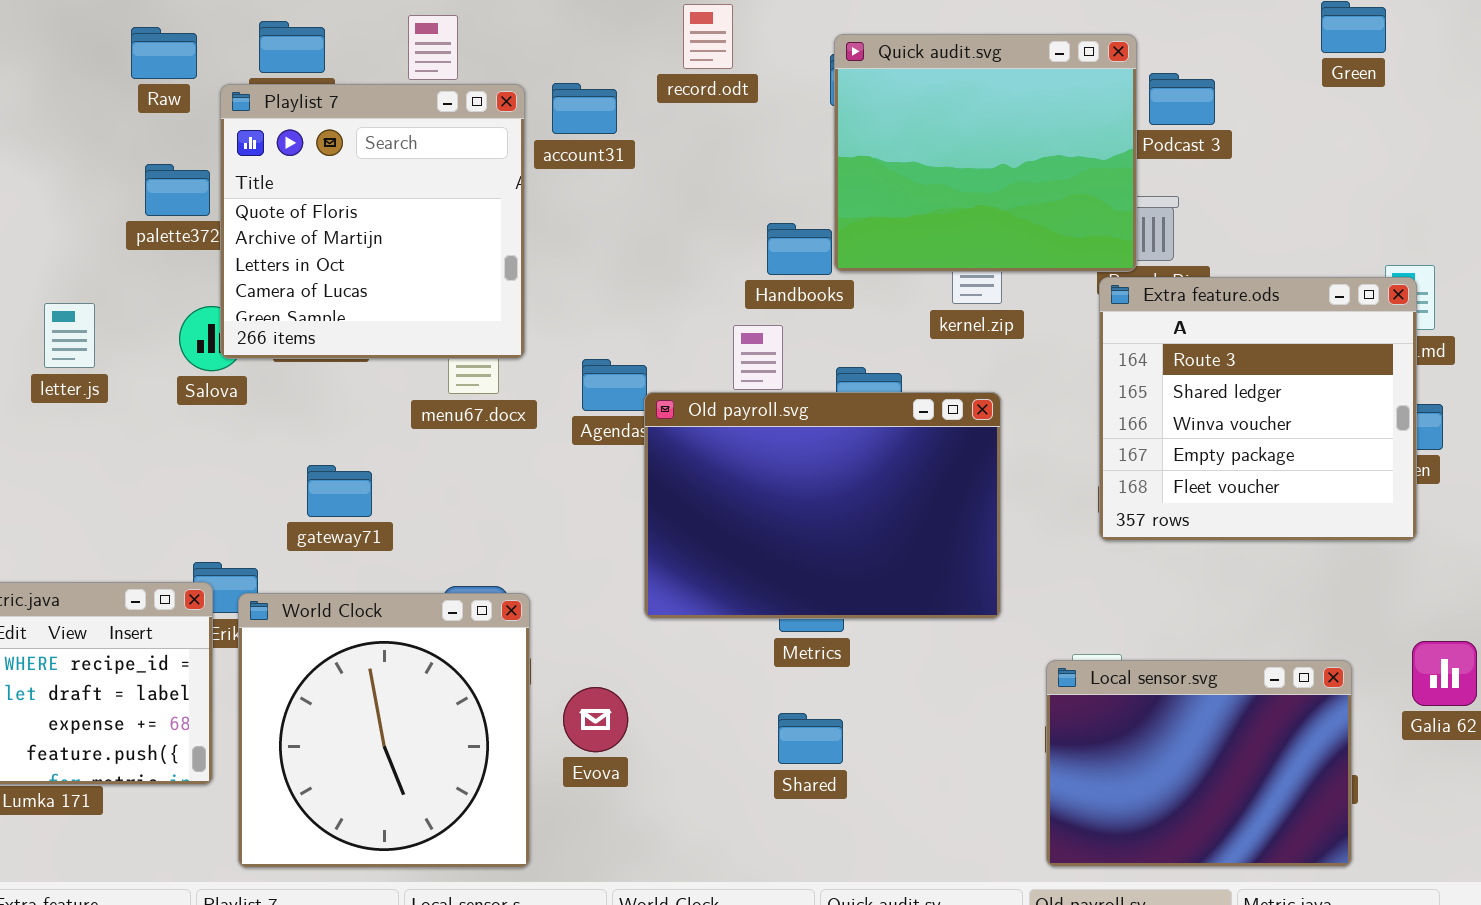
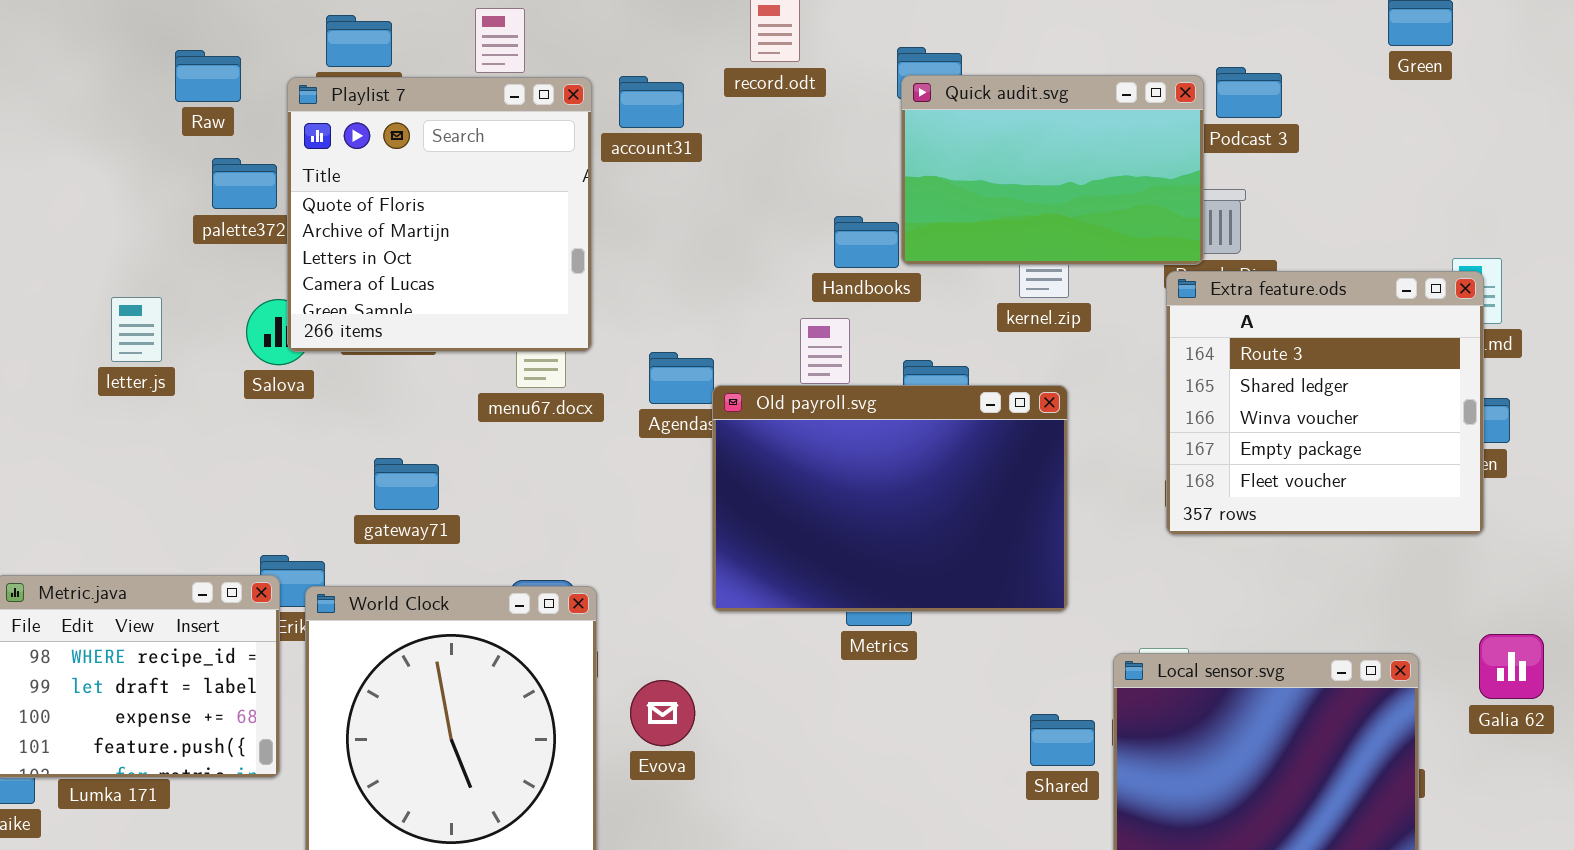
Raw: [131,27,197,79] -> [175,50,241,102], moved
Quick audit.svg: [834,34,1137,272] -> [901,75,1204,265], resized
Shared: [778,713,843,764] -> [1030,714,1095,766], moved

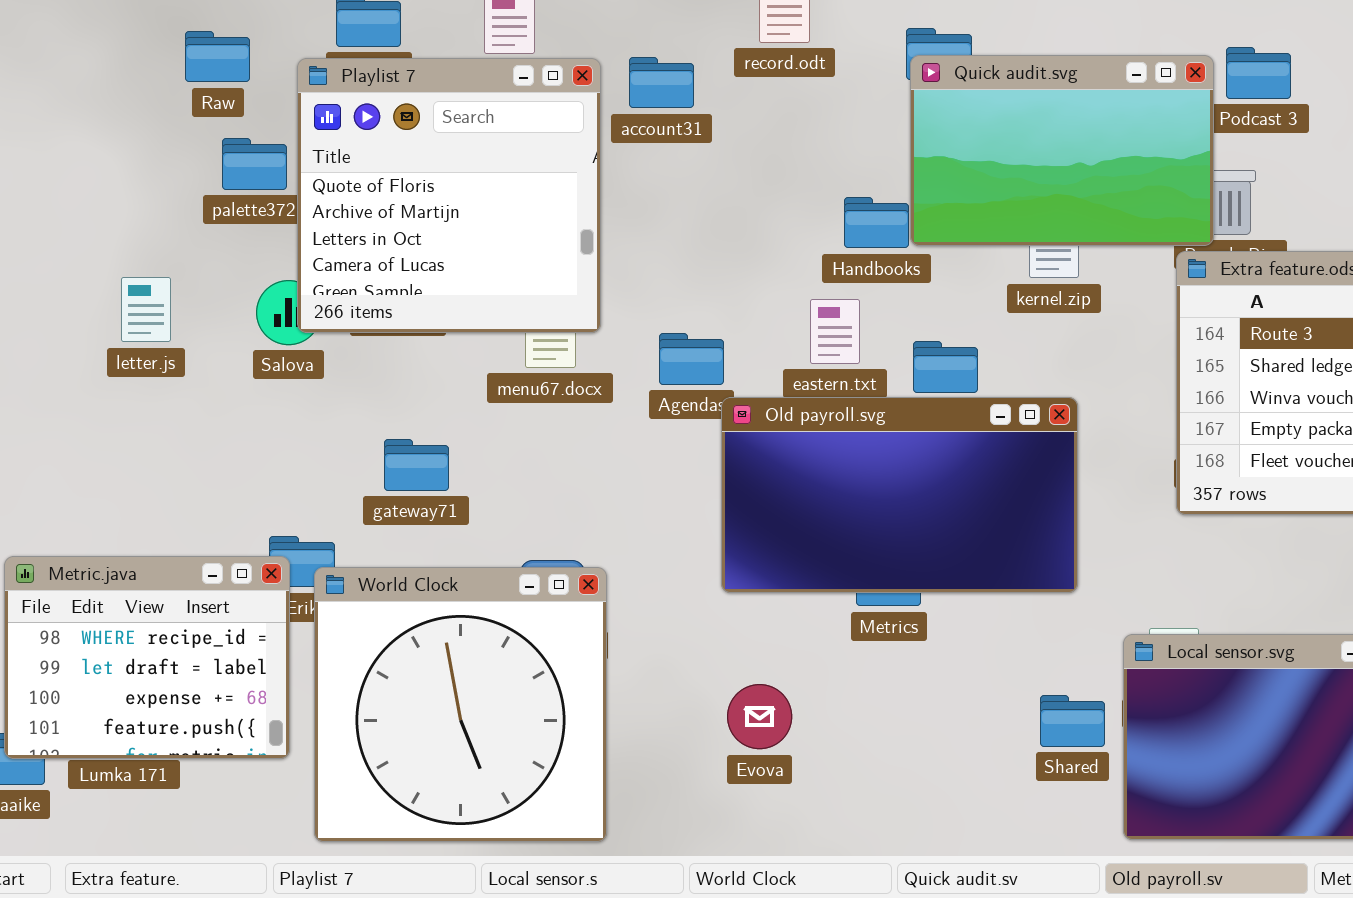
Old payroll.svg: [712,385,1068,612] -> [721,397,1078,593], resized
Evova: [630,680,695,746] -> [727,684,792,749], moved

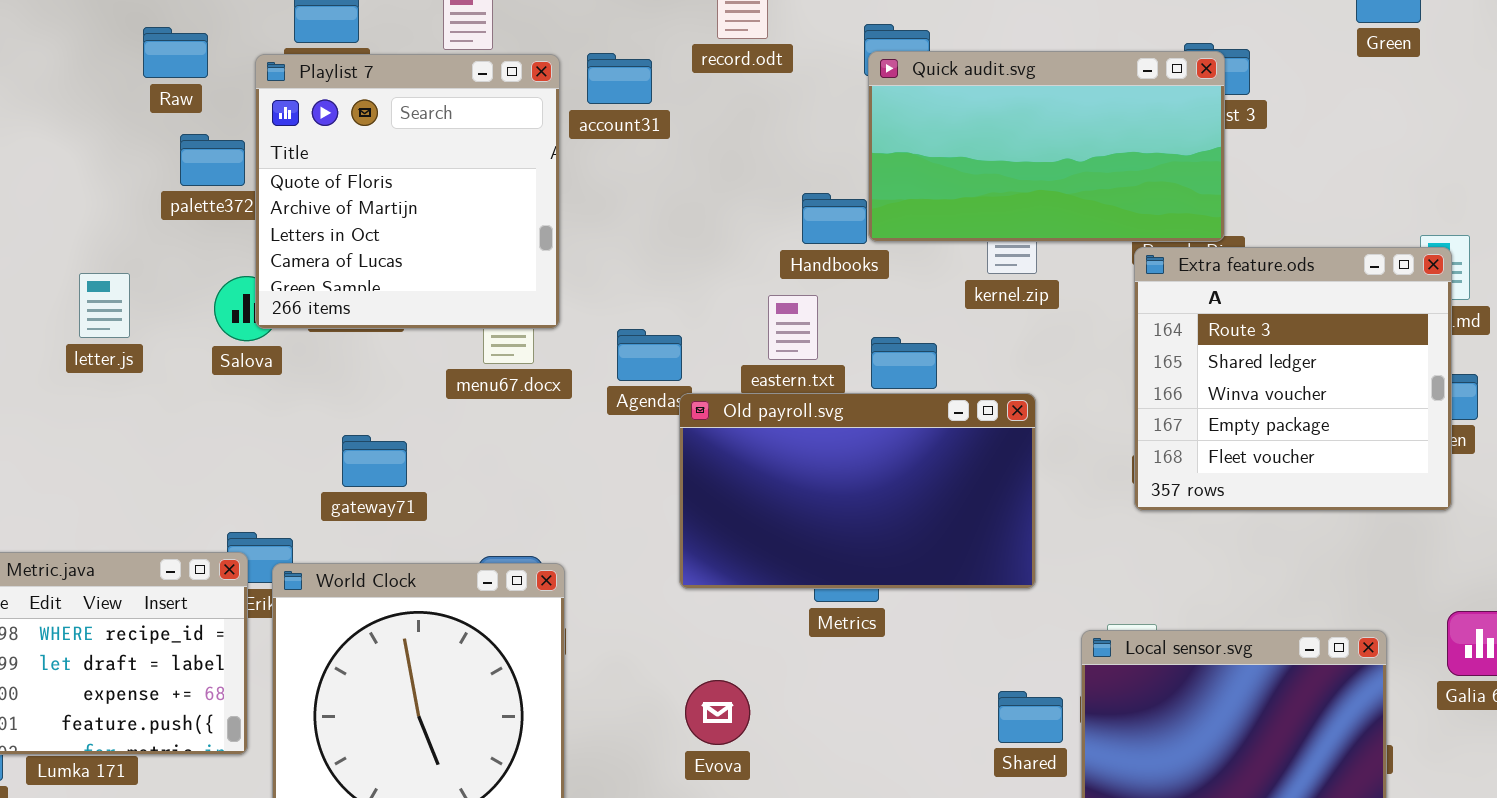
Quick audit.svg: [910,55,1214,246] -> [868,51,1225,242], resized

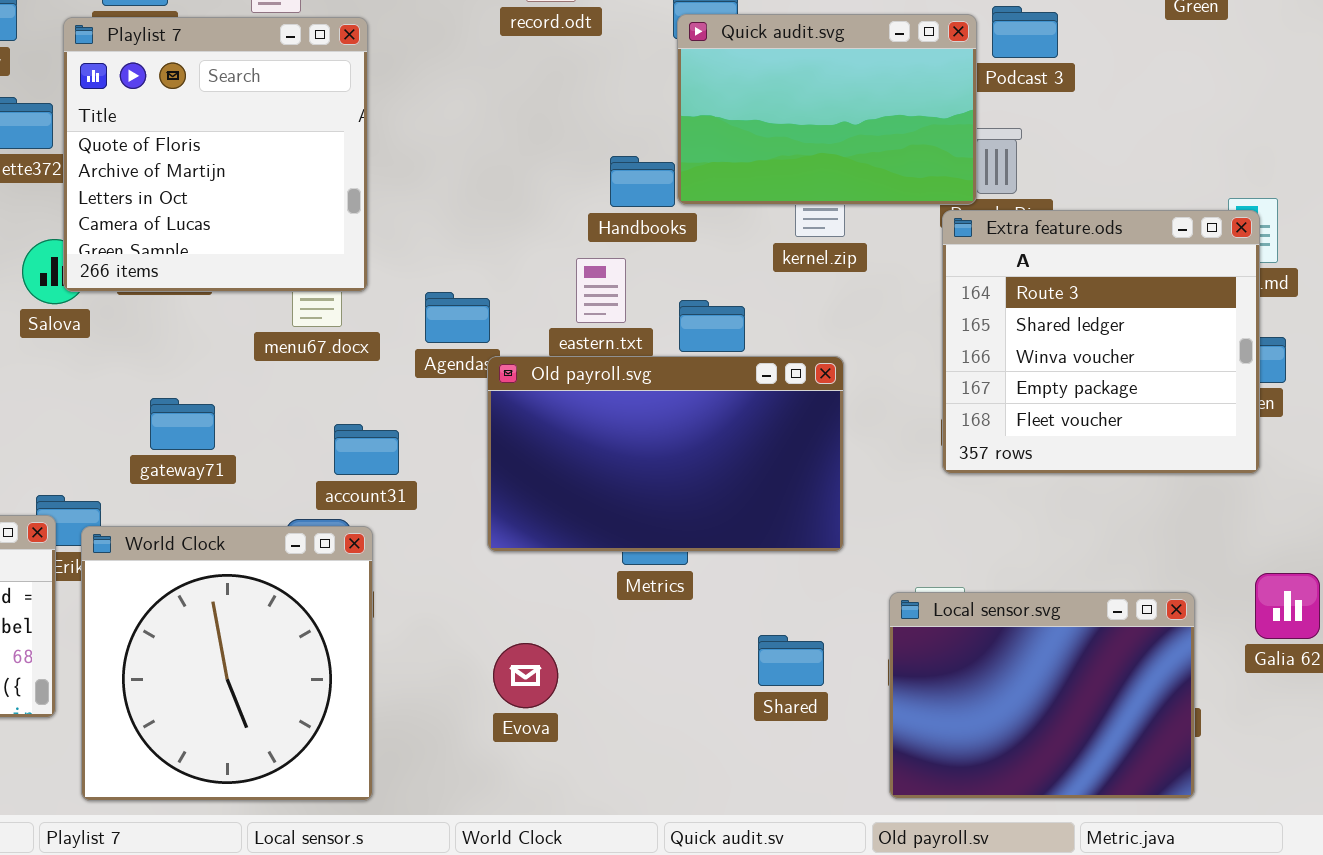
Quick audit.svg: [868,51,1225,242] -> [677,14,977,205], resized
account31: [587,53,652,104] -> [334,424,399,475], moved
Shared: [998,691,1063,743] -> [758,635,824,686], moved

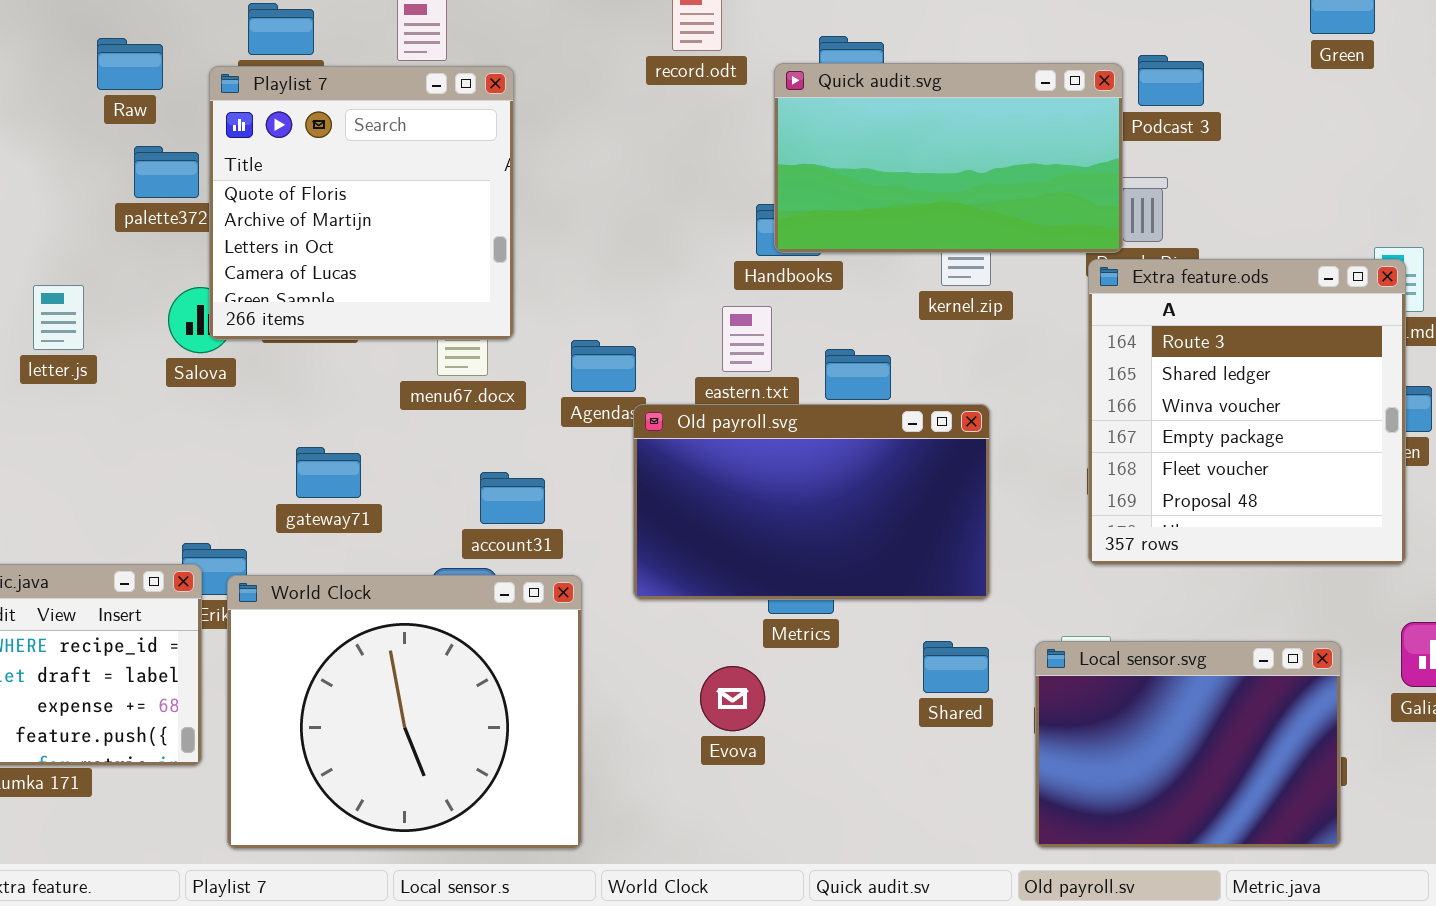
Quick audit.svg: [677,14,977,205] -> [774,63,1123,253], resized
Extra feature.ods: [942,210,1260,474] -> [1088,259,1406,565], resized
World Clock: [81,526,373,801] -> [227,575,582,849], resized
Shared: [758,635,824,686] -> [923,641,989,693], moved
Evova: [493,643,558,708] -> [700,666,765,731], moved

